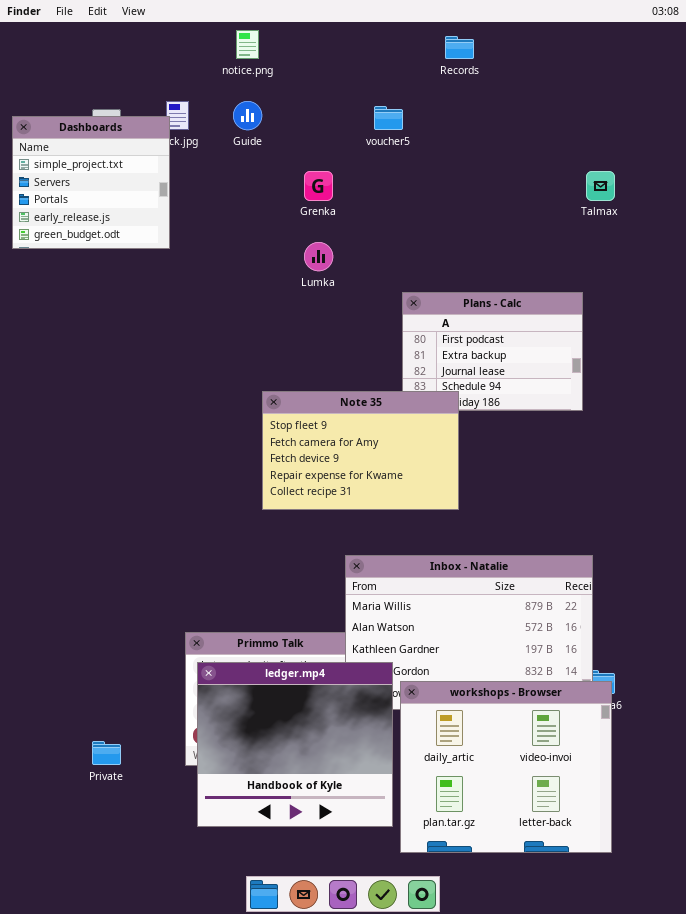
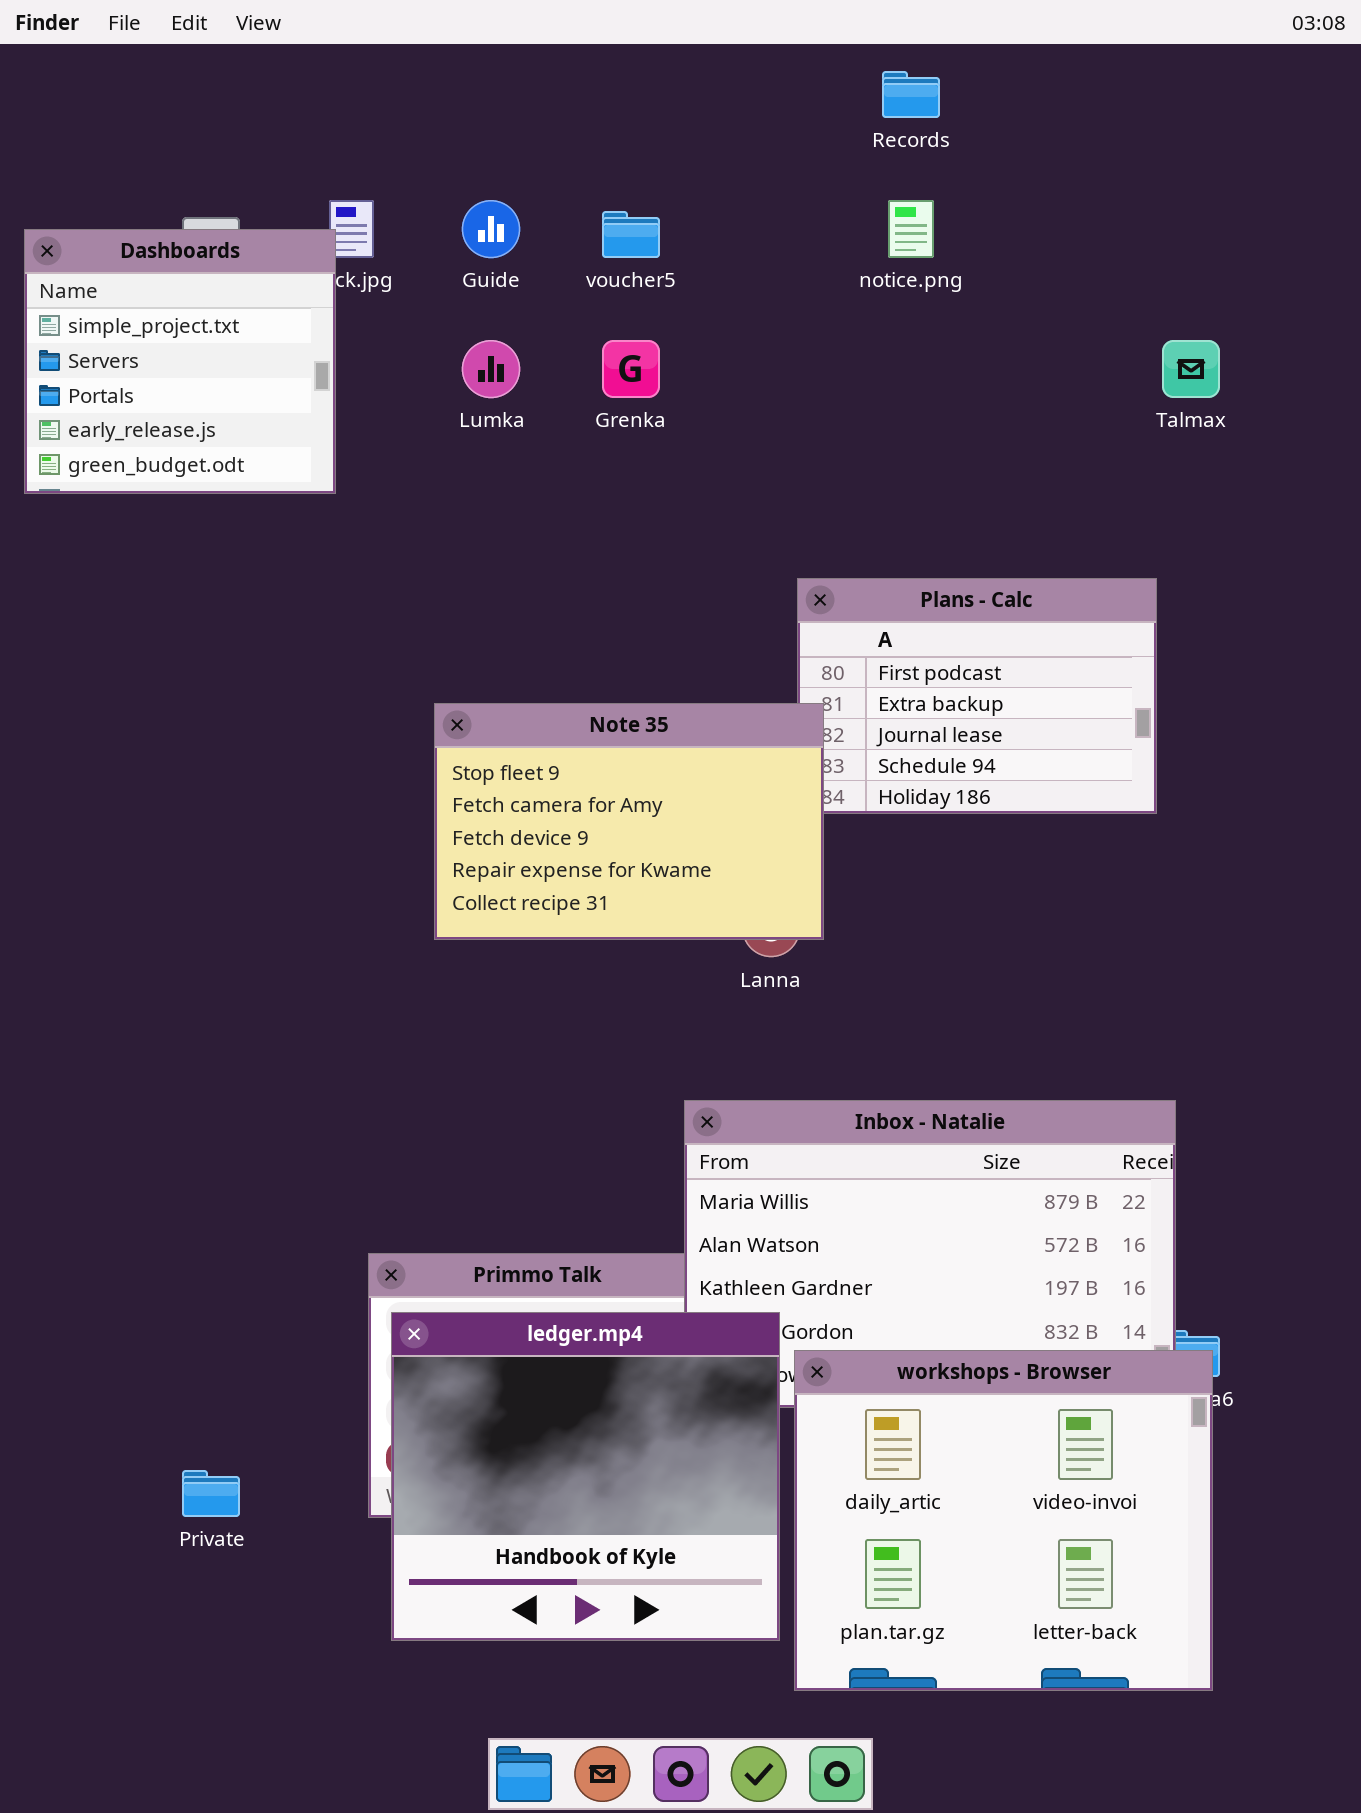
notice.png: [236,30,259,59] -> [888,200,934,258], moved
voucher5: [374,106,403,130] -> [602,211,660,258], moved
Lumka: [304,242,333,271] -> [462,340,520,398], moved
Note 35: [262,391,459,510] -> [434,703,824,940], moved

